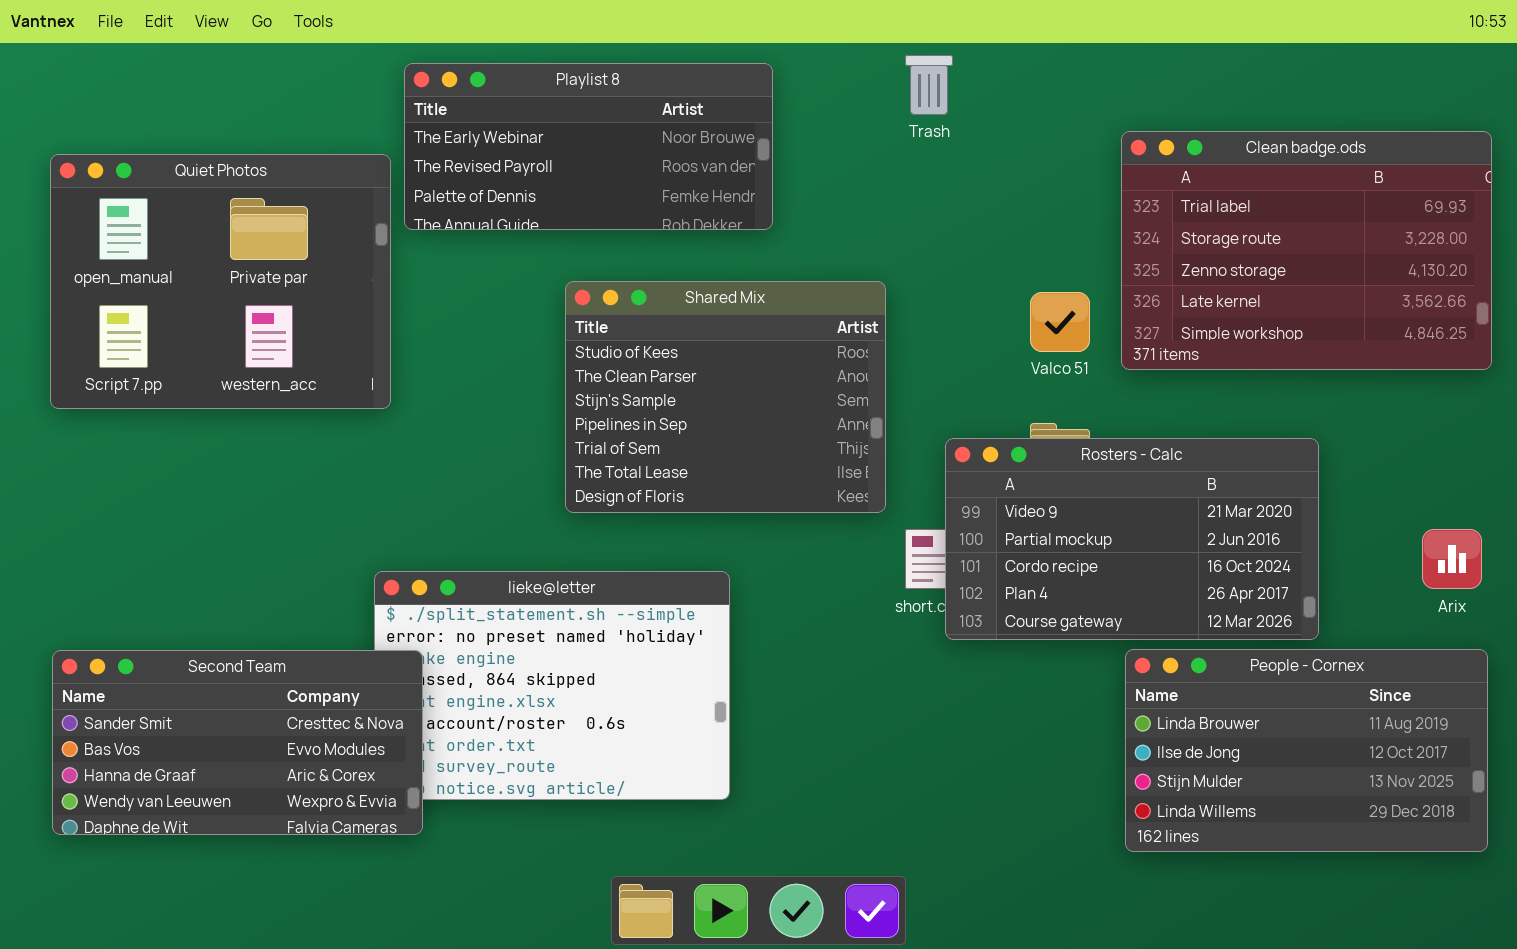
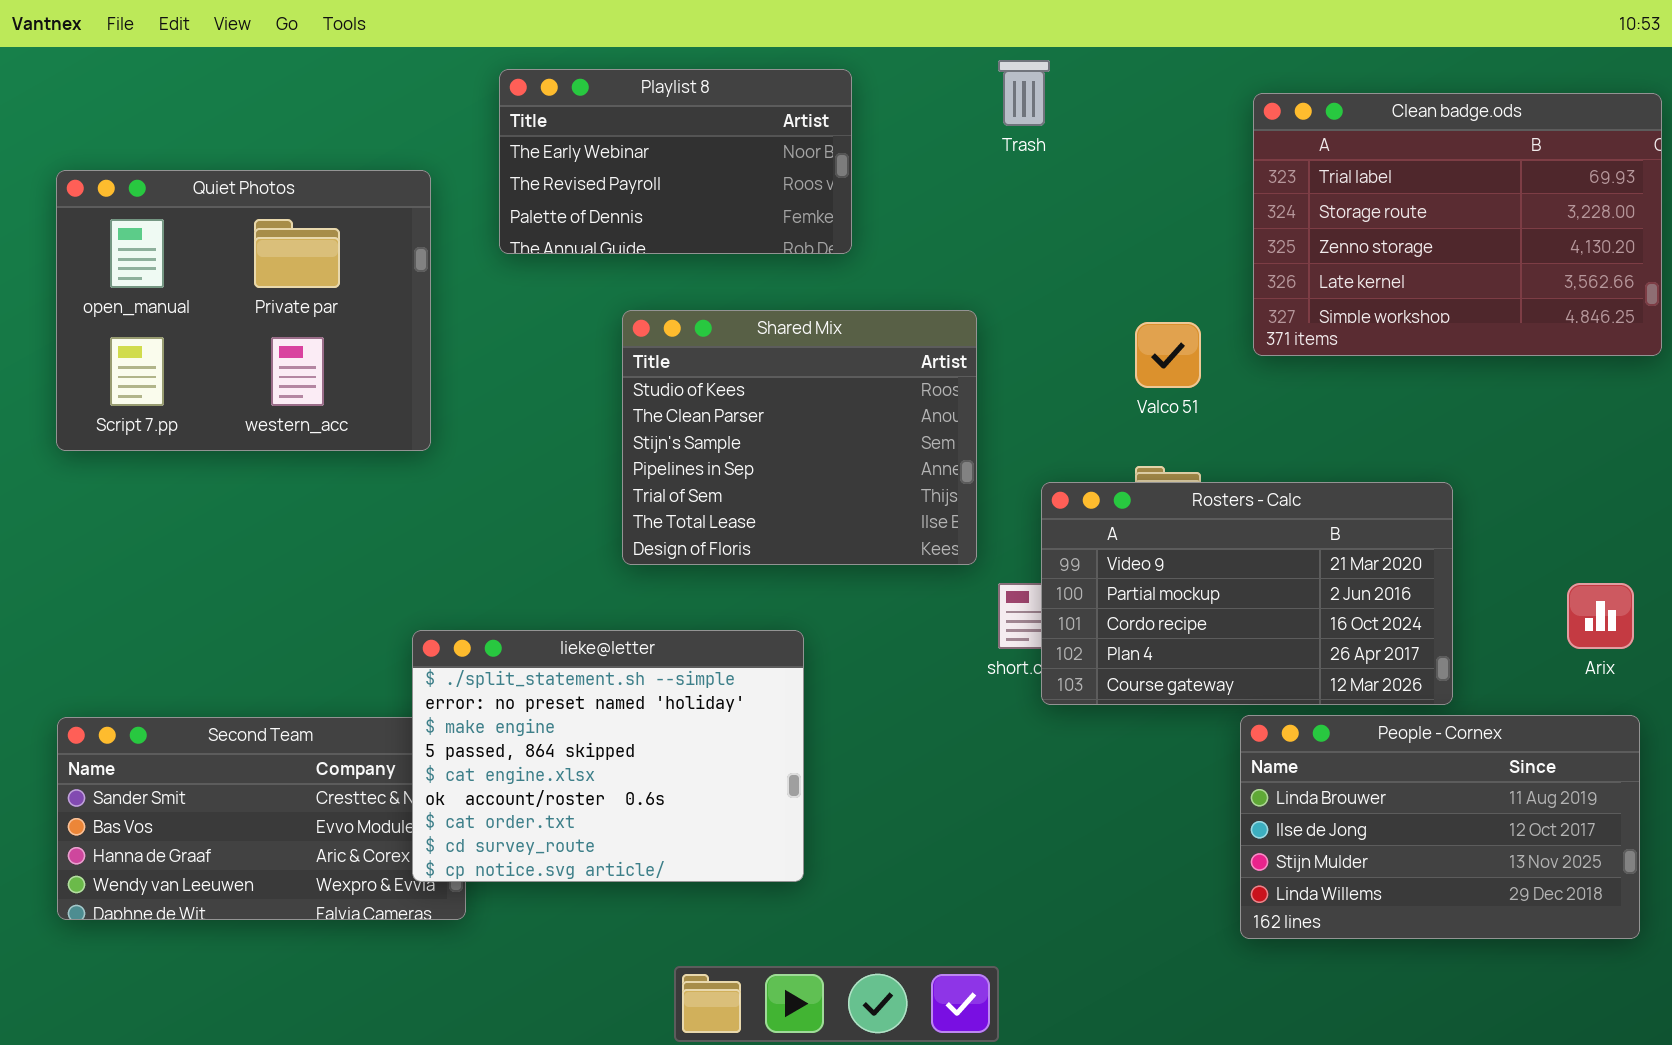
Playlist 8: [404,63,773,230] -> [499,69,852,254], resized
Clean badge.ods: [1121,131,1492,370] -> [1253,93,1662,356], moved
lieke@letter: [374,571,730,800] -> [412,630,804,882], raised

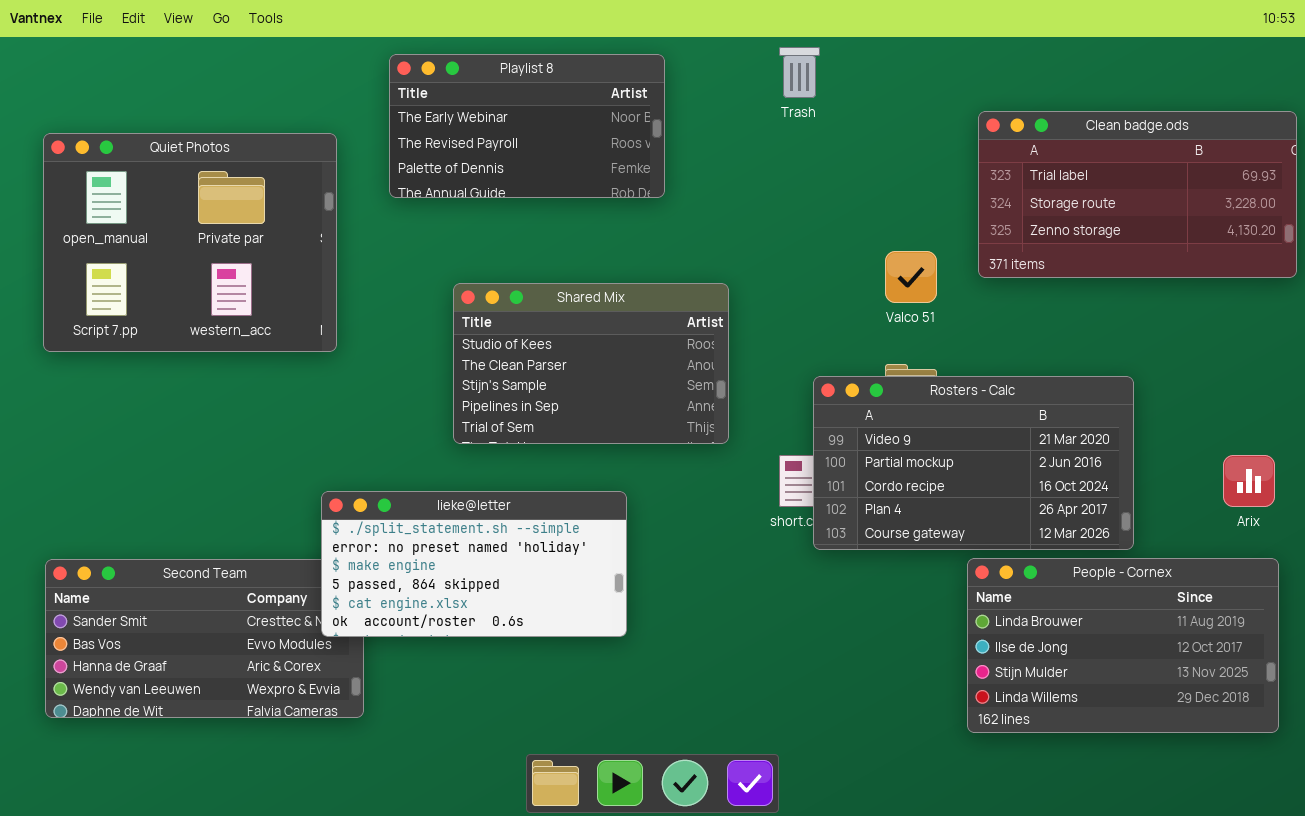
Clean badge.ods: [1253,93,1662,356] -> [978,111,1297,278], resized
Shared Mix: [622,310,977,565] -> [453,283,729,444], moved, resized
lieke@letter: [412,630,804,882] -> [321,491,627,637], resized

